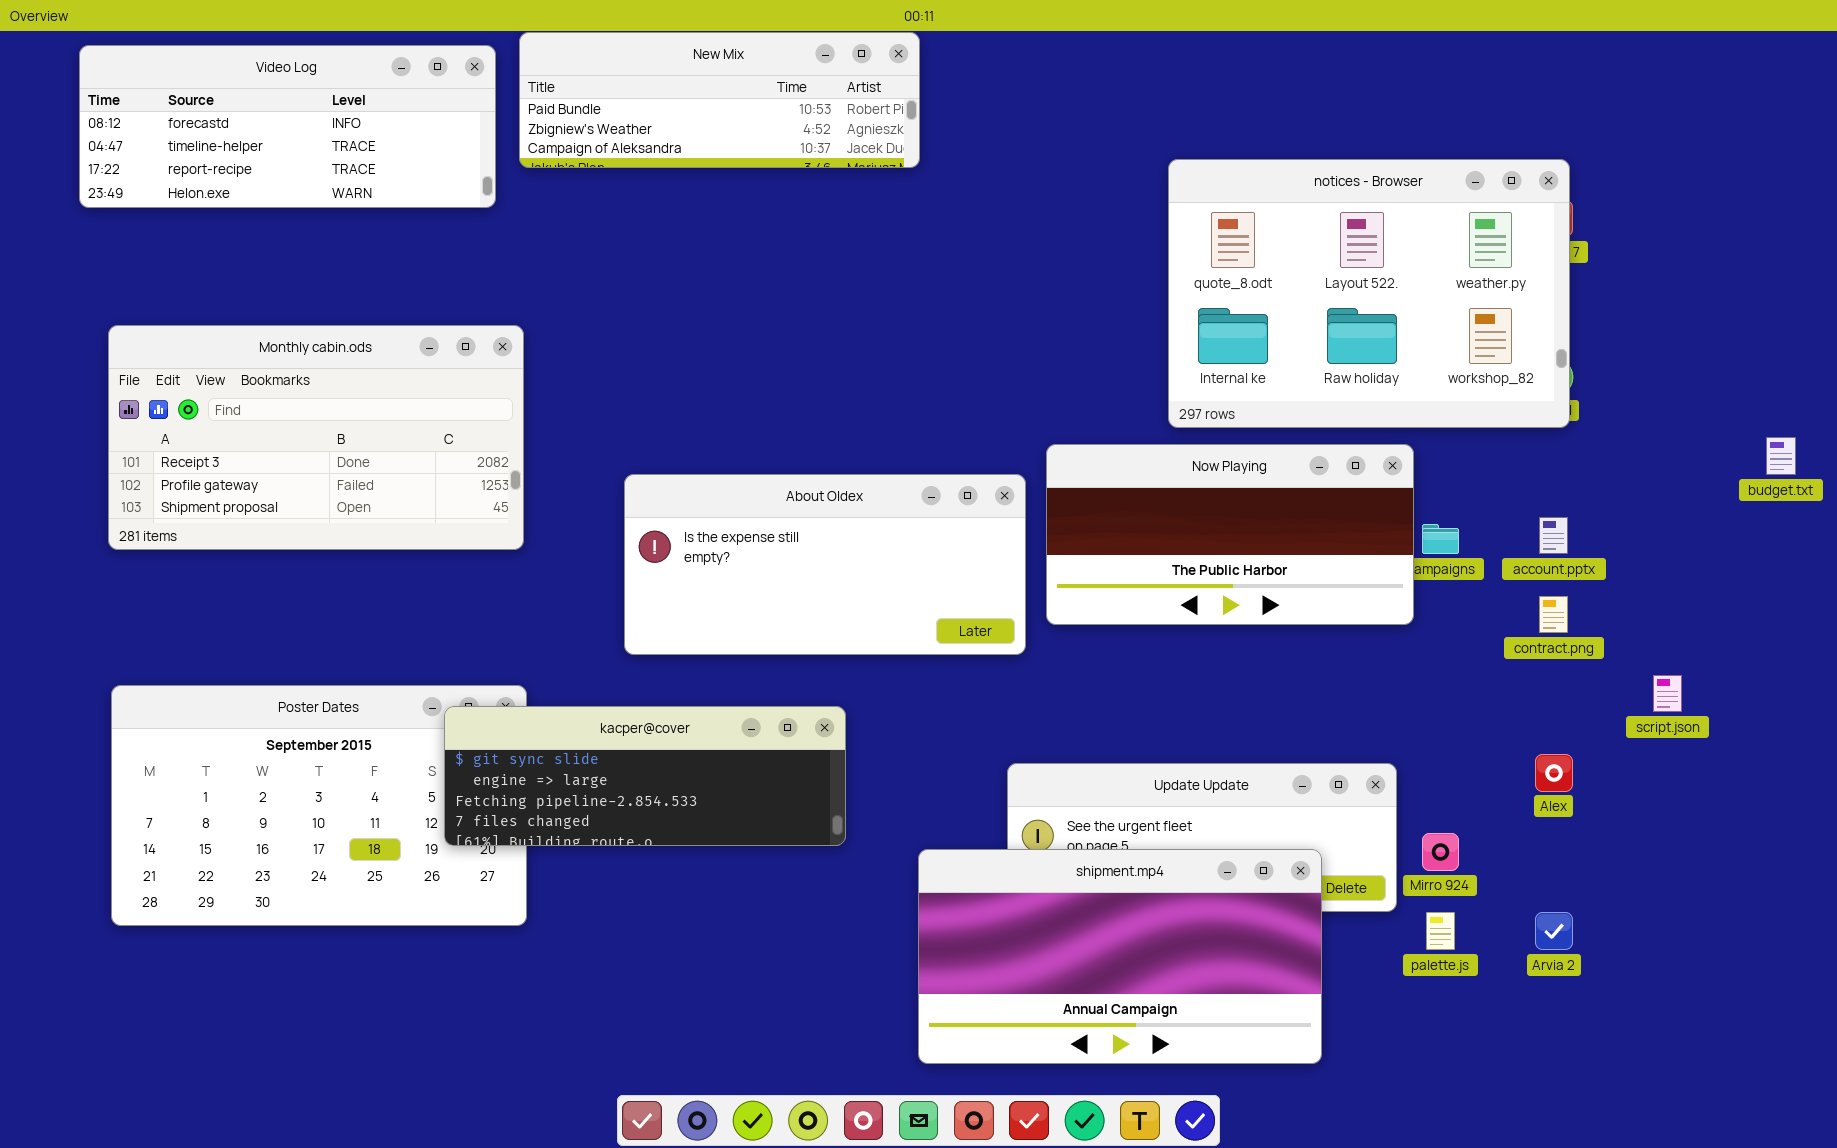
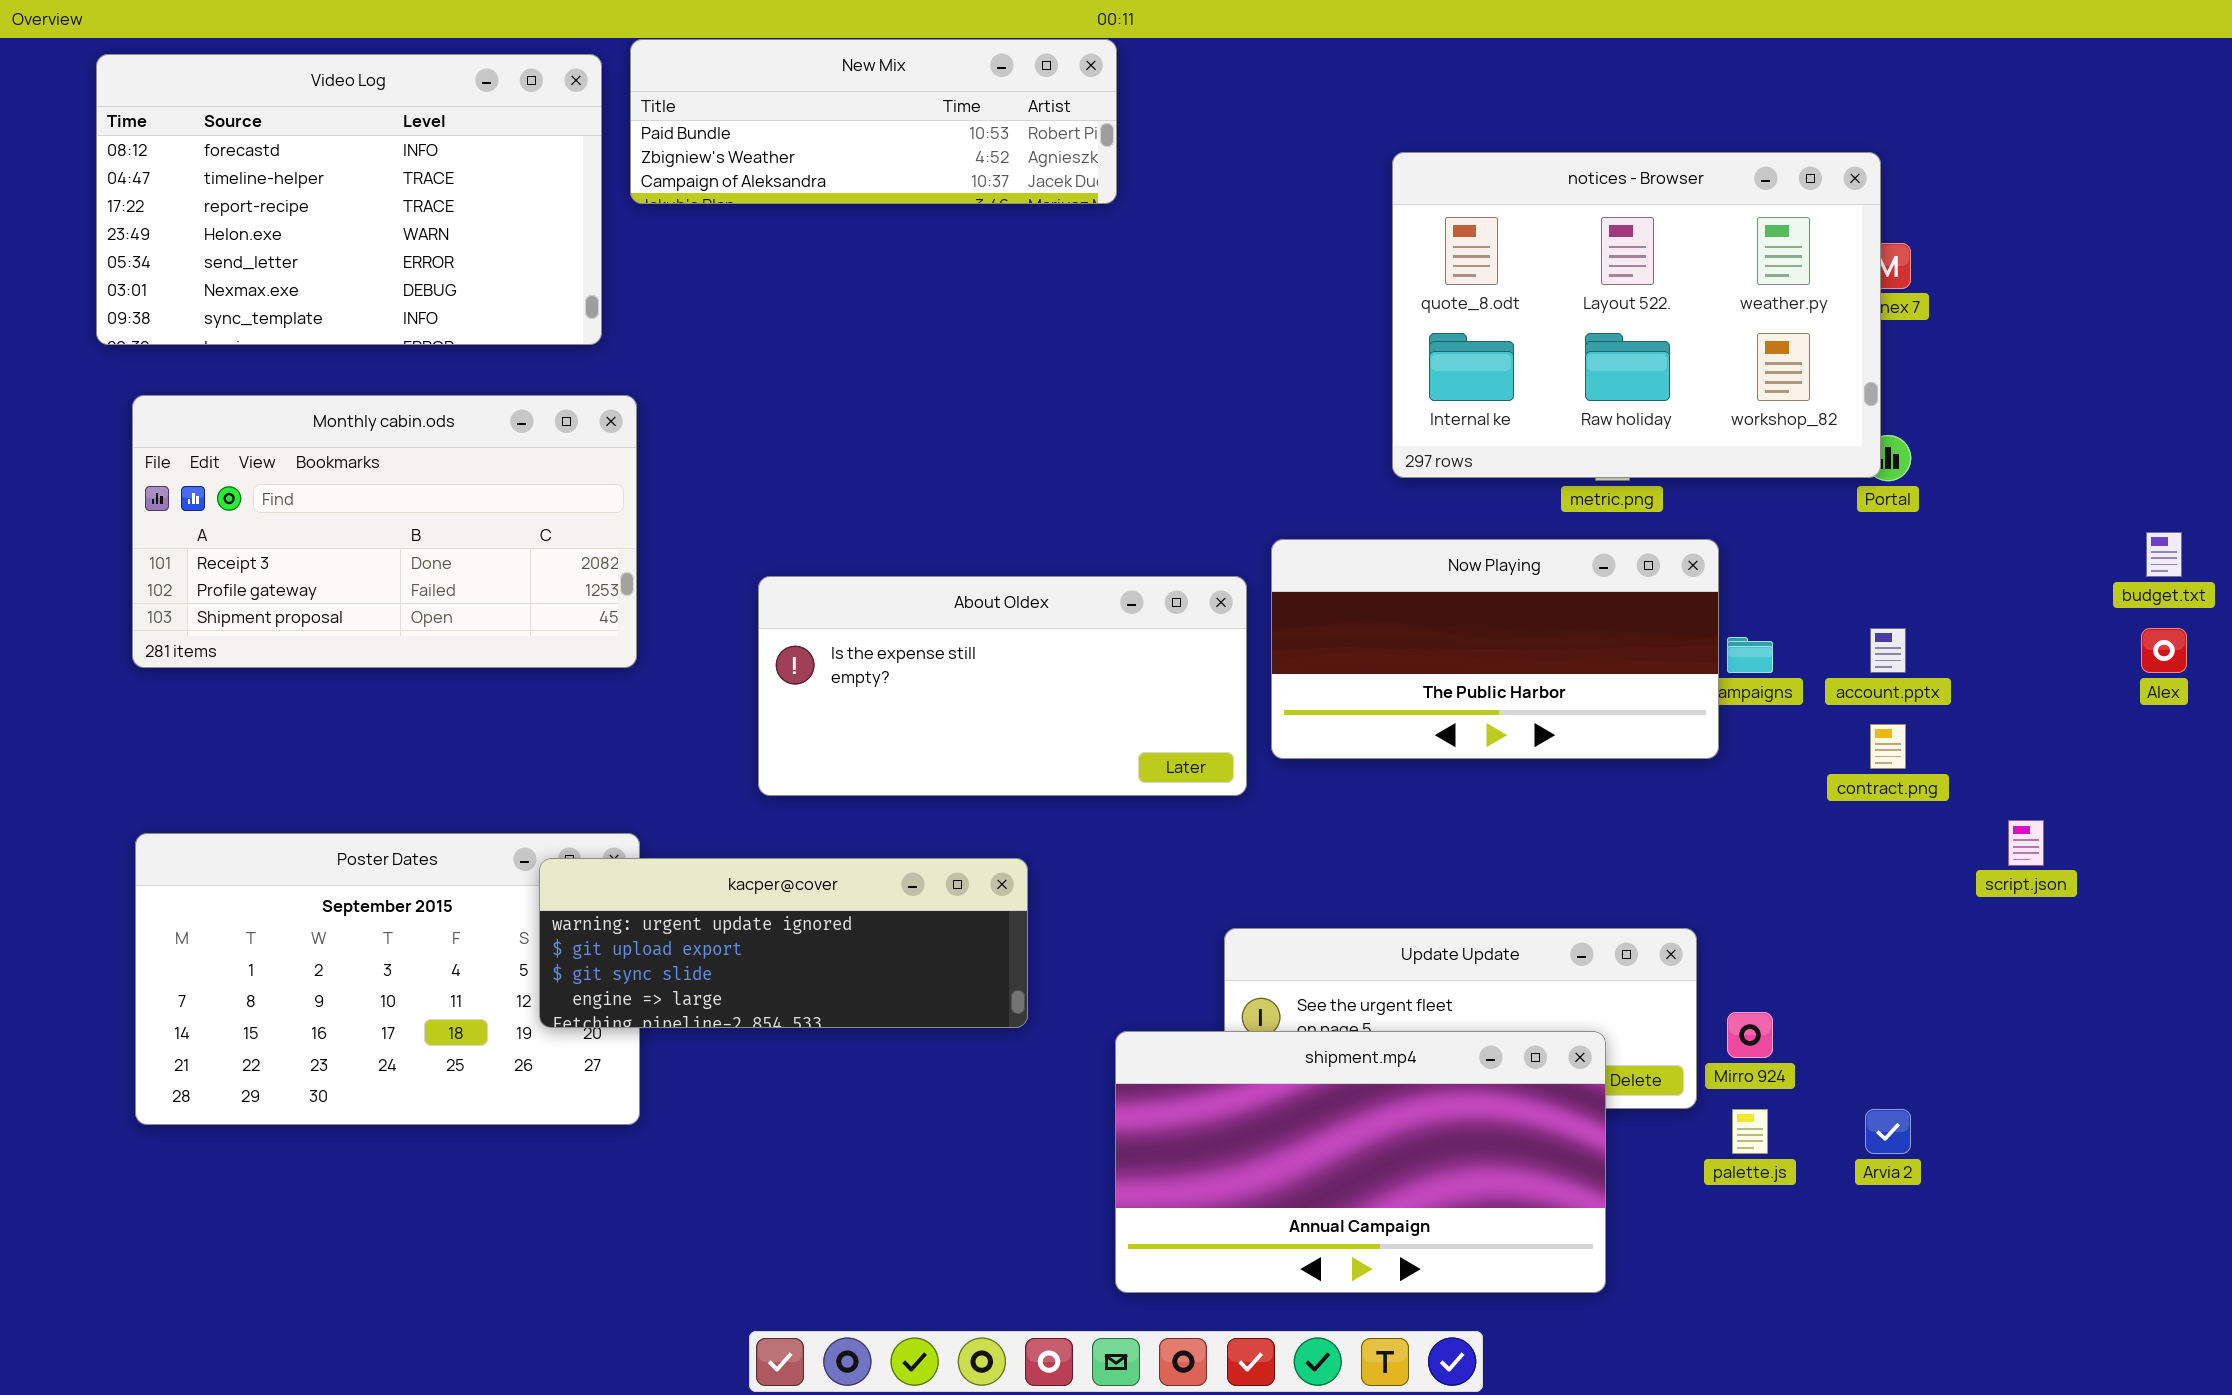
Video Log: [79,45,496,208] -> [96,54,602,345], resized
notices - Browser: [1168,159,1570,428] -> [1392,152,1881,478], moved
kacper@cover: [444,706,846,846] -> [539,858,1028,1028], scrolled up 2 rows
Alex: [1535,754,1573,792] -> [2141,628,2187,673], moved

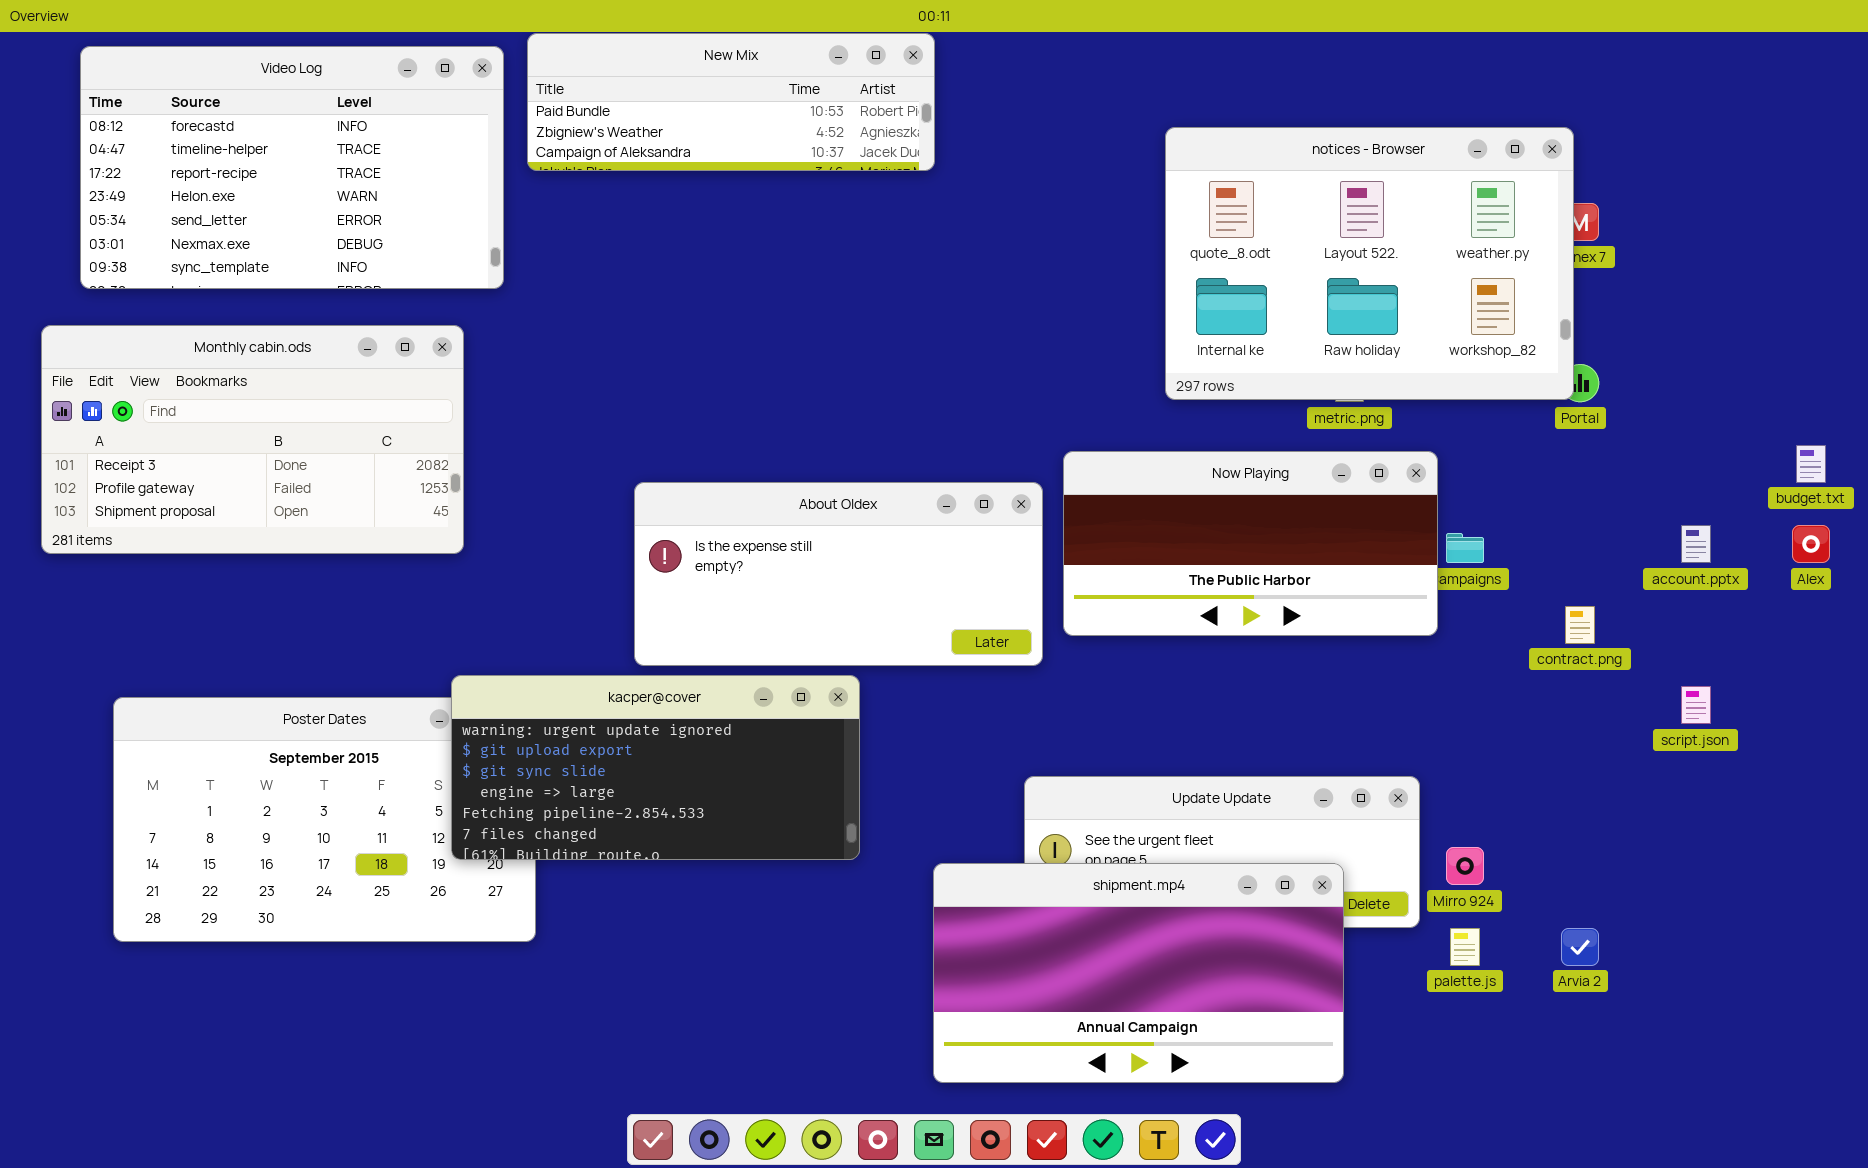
Monthly cabin.ods: [132,395,637,668] -> [41,325,464,554], moved
account.pptx: [1870,628,1906,673] -> [1681,525,1711,563], moved
kacper@cover: [539,858,1028,1028] -> [451,675,860,860], resized

